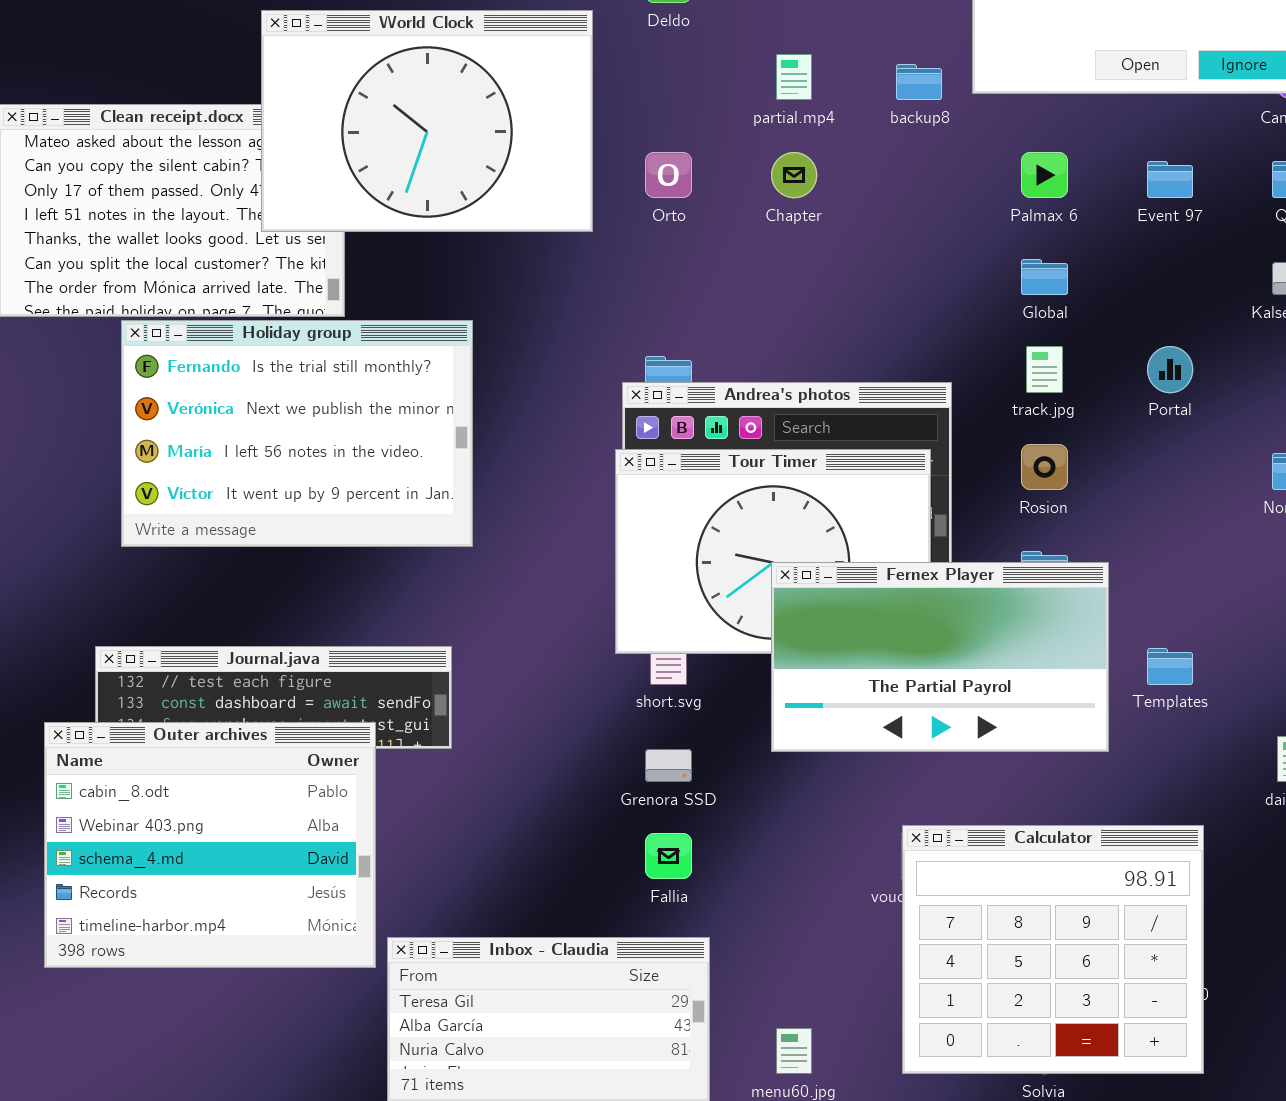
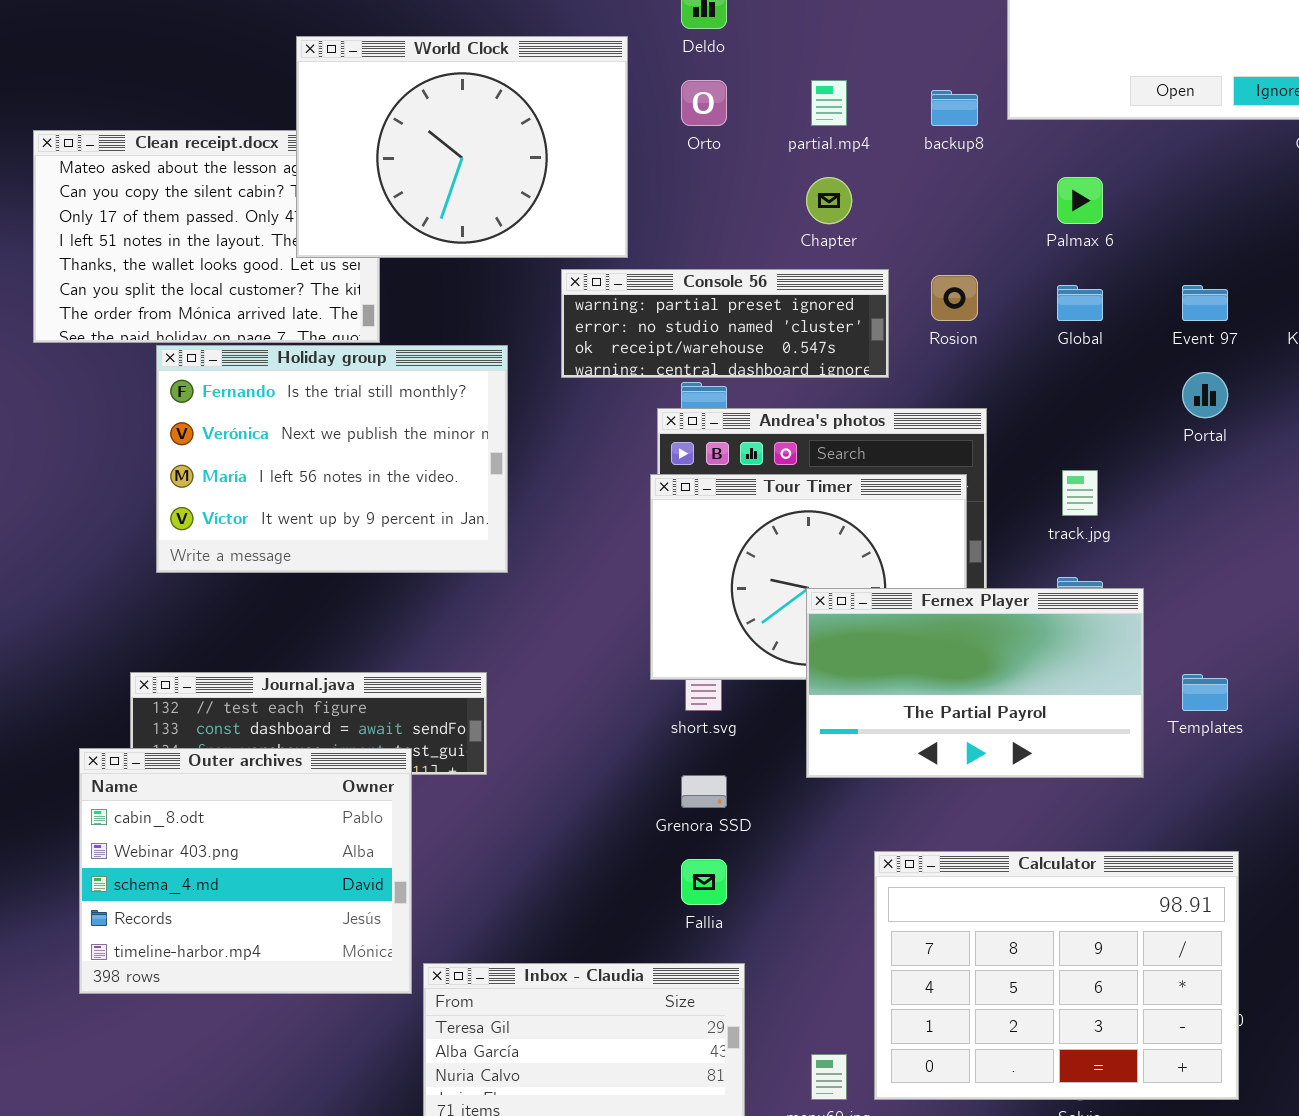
Orto: [645,152,692,198] -> [681,80,727,126], moved
Event 97: [1147,161,1193,198] -> [1182,285,1228,321], moved
Console 56: none -> [561,269,889,378], opened
track.jpg: [1026,346,1063,393] -> [1062,470,1098,516], moved
Rosion: [1021,444,1068,490] -> [931,275,978,321], moved
Calculator: [902,825,1204,1074] -> [874,851,1239,1100], resized

